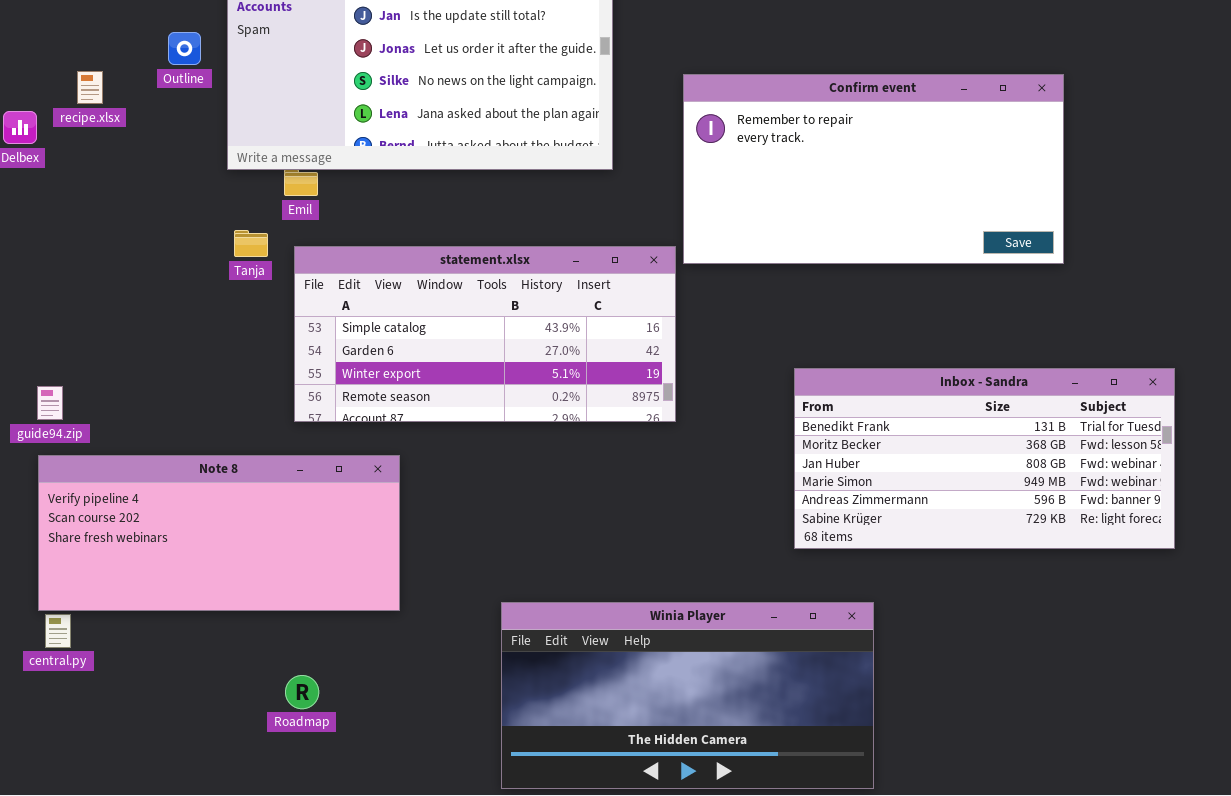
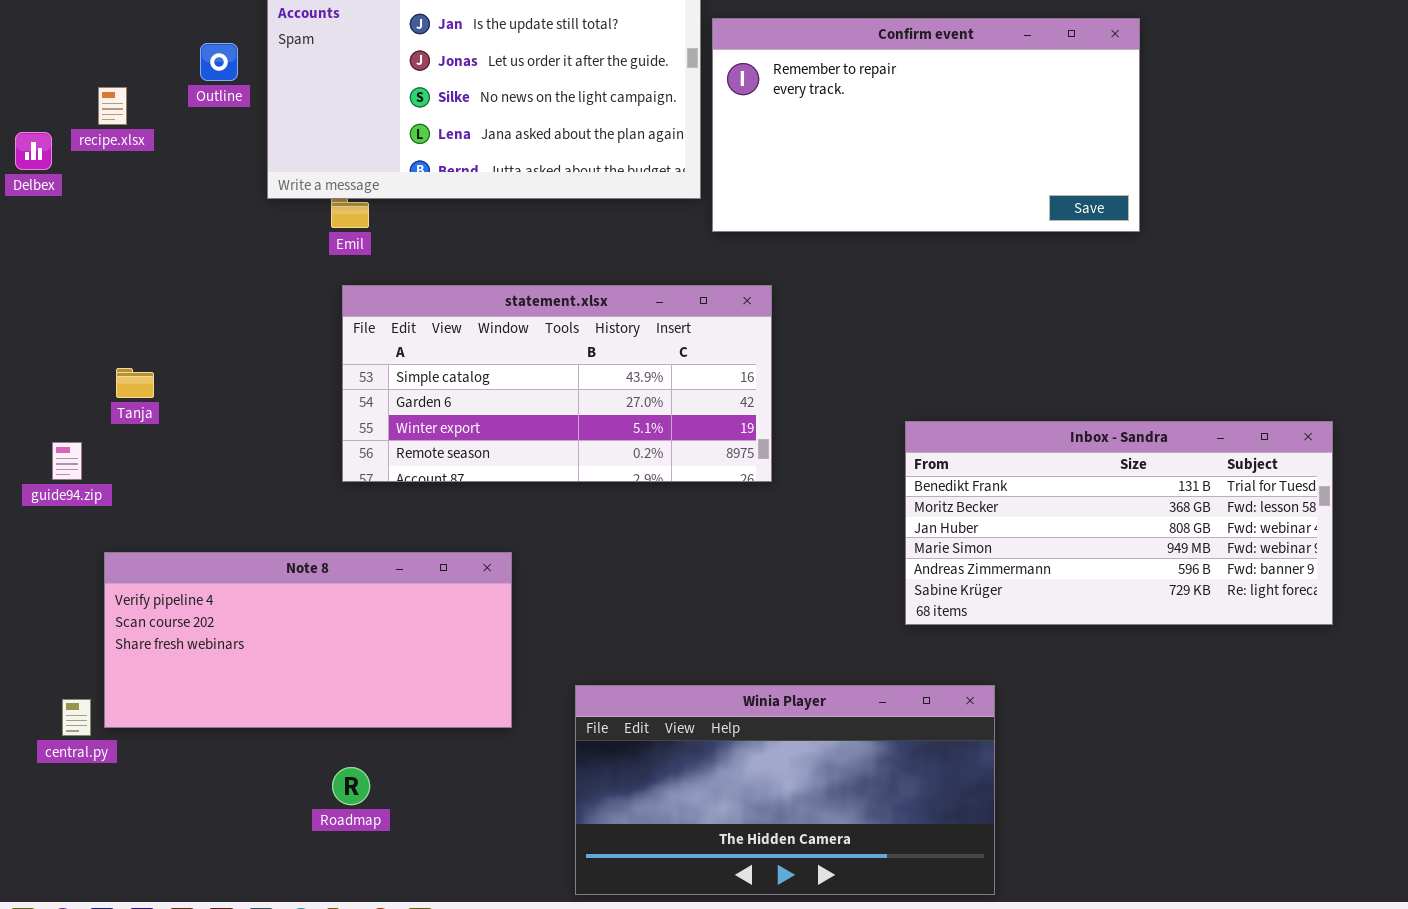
Confirm event: [683,74,1064,264] -> [712,18,1140,232], moved
Tanja: [234,230,268,257] -> [116,368,154,398], moved
Note 8: [38,455,400,611] -> [104,552,512,728], moved

